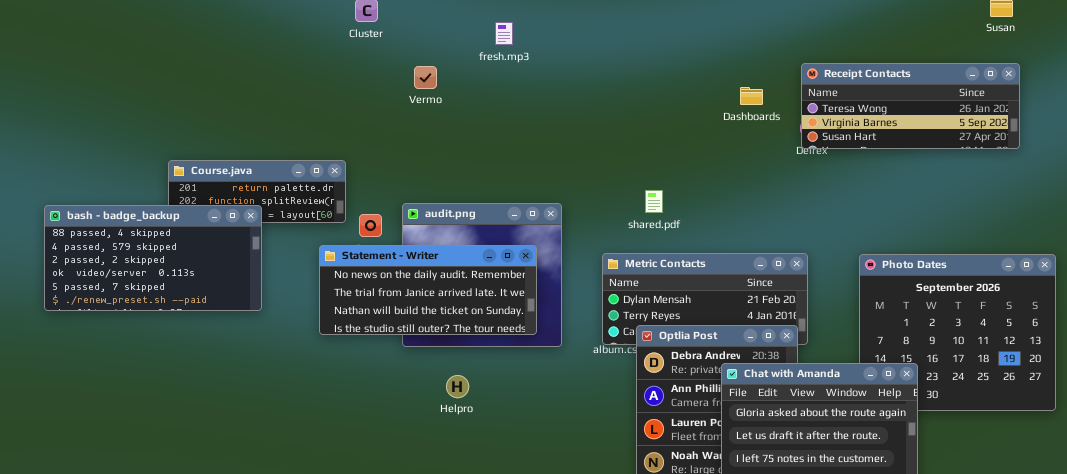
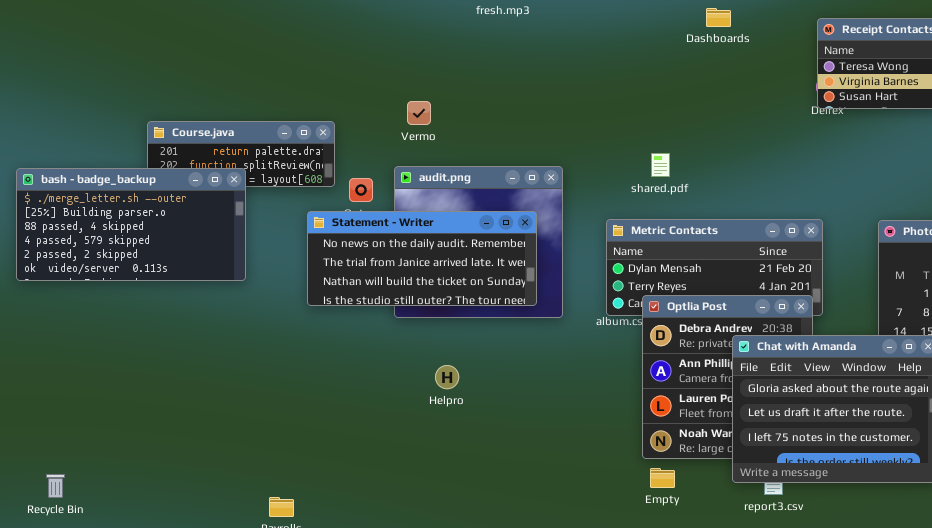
Vermo: [414,66,437,89] -> [407,101,431,125], moved
Dashboards: [740,87,763,105] -> [706,8,731,27], moved
bash - badge_backup: [44,205,262,311] -> [16,168,246,281], scrolled up 2 rows
Helpro: [446,375,469,398] -> [435,365,459,389], moved

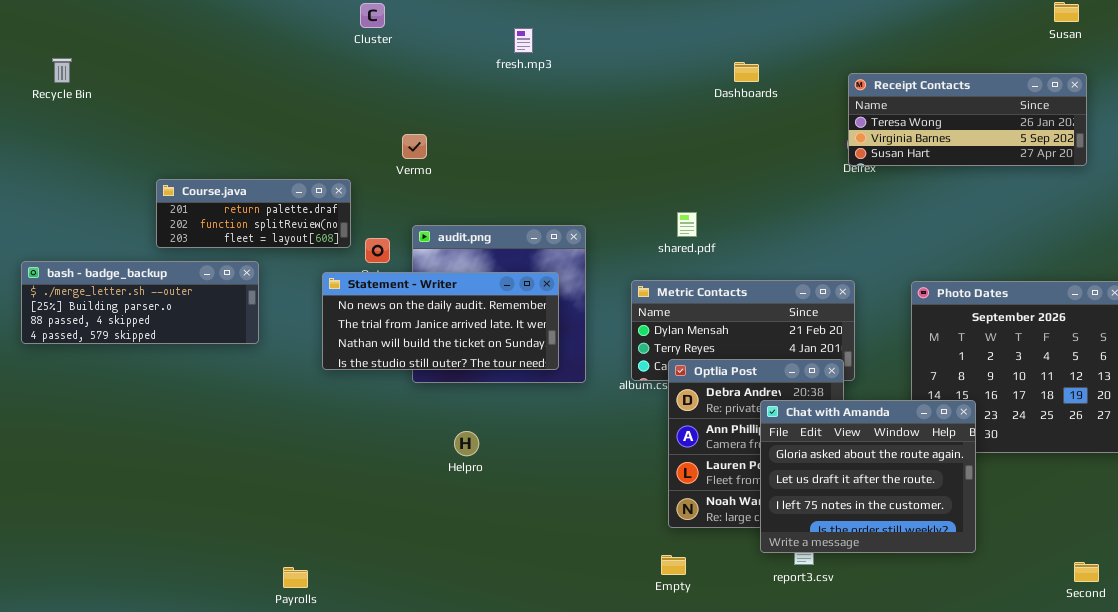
Vermo: [407,101,431,125] -> [402,134,427,159], moved
bash - badge_backup: [16,168,246,281] -> [21,261,259,344], resized
Empty: [650,468,675,488] -> [661,555,686,575], moved
Recycle Bin: [46,474,65,498] -> [52,58,72,83], moved

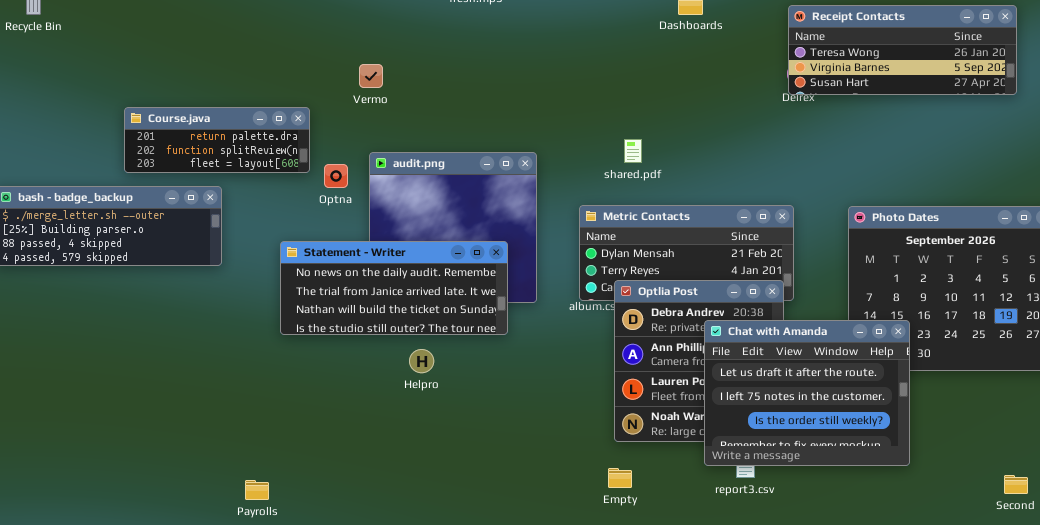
Statement - Writer: [322,272,559,370] -> [280,241,508,335], moved
Chat with Amanda: [760,400,976,553] -> [704,320,910,466], scrolled down 1 row

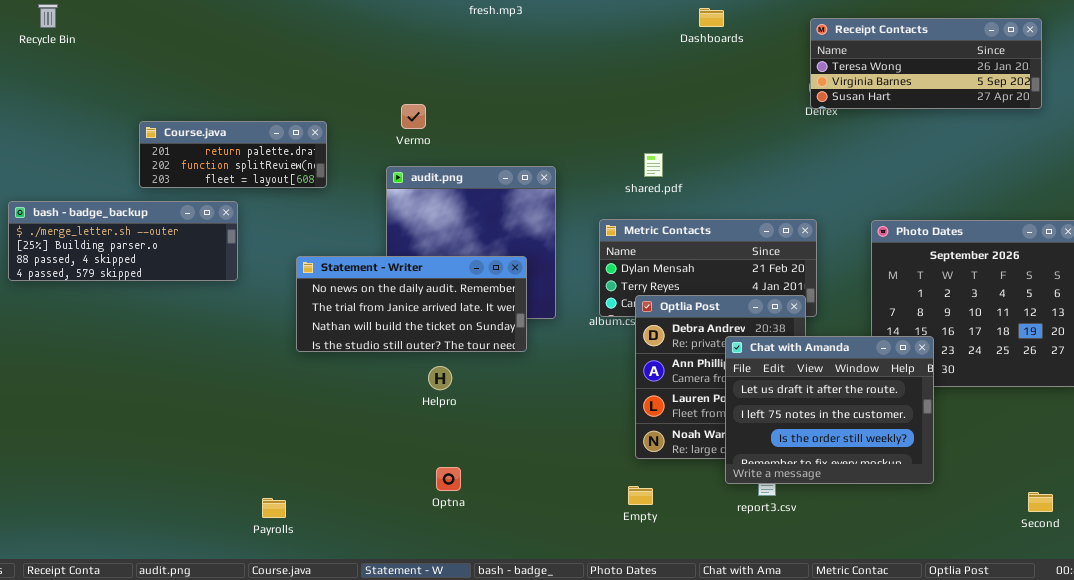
Vermo: [359,64,383,88] -> [401,104,426,129], moved
Optna: [324,164,348,188] -> [436,467,461,491], moved

